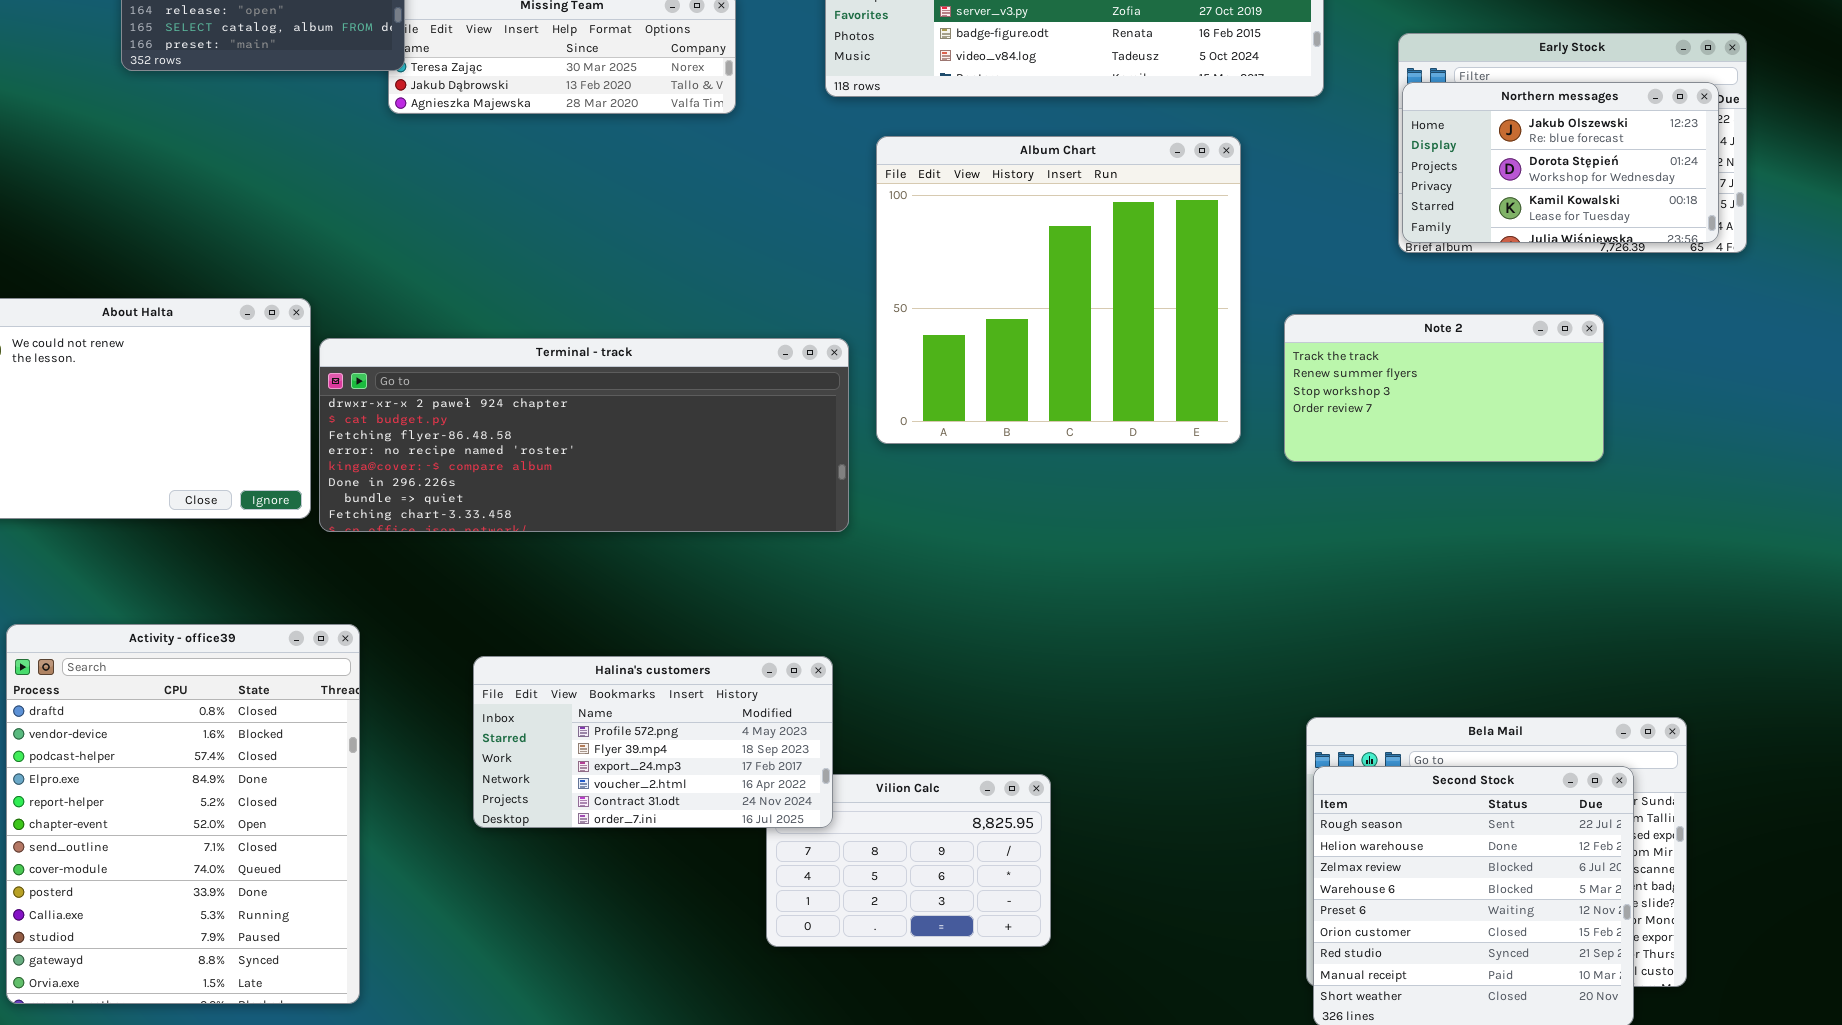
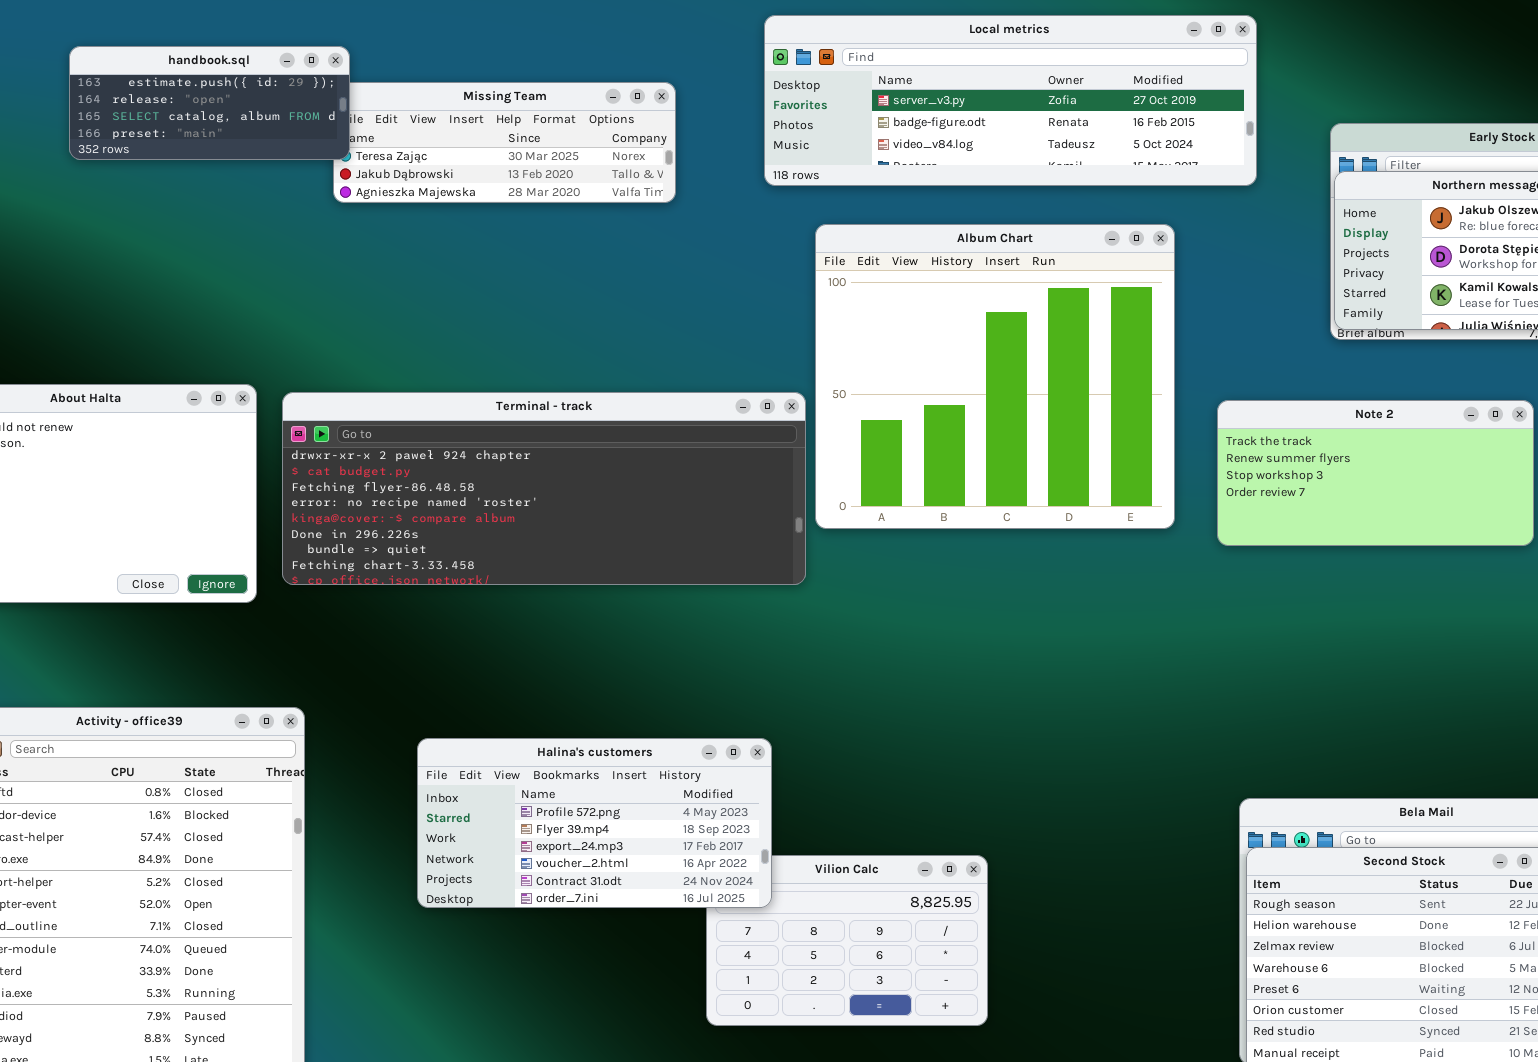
Terminal - track: [319,338,849,532] -> [282,392,806,585], moved

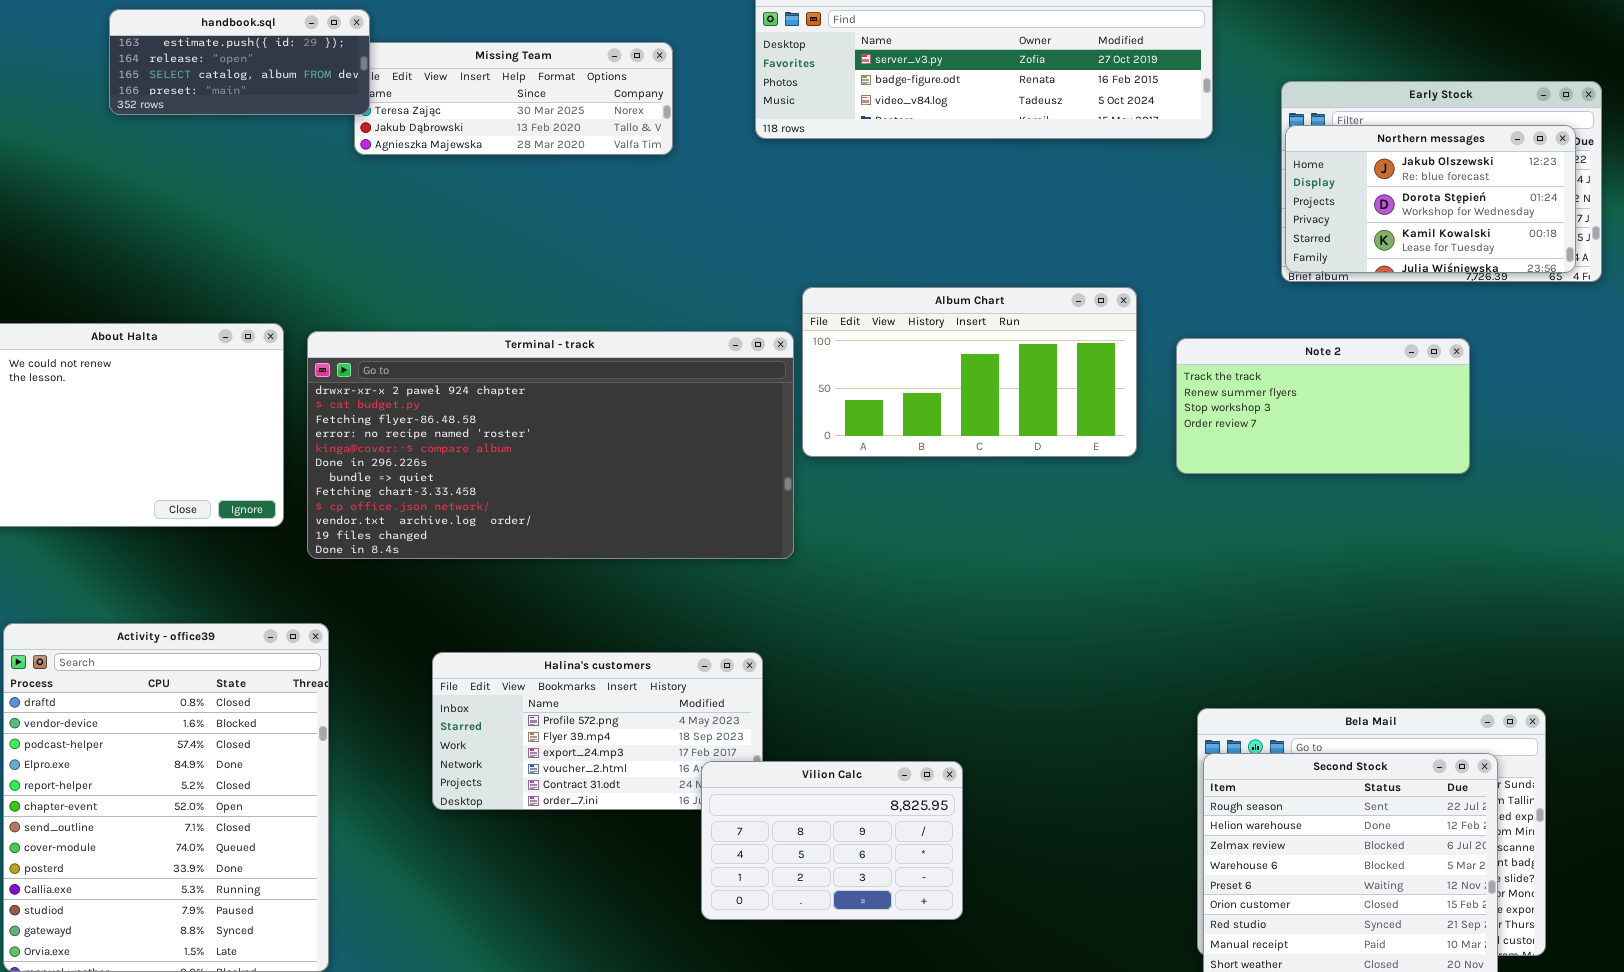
Album Chart: [815,224,1175,529] -> [802,287,1137,457], resized
Terminal - track: [282,392,806,585] -> [307,331,794,559], resized
Vilion Calc: [706,855,988,1026] -> [701,761,963,920], raised

